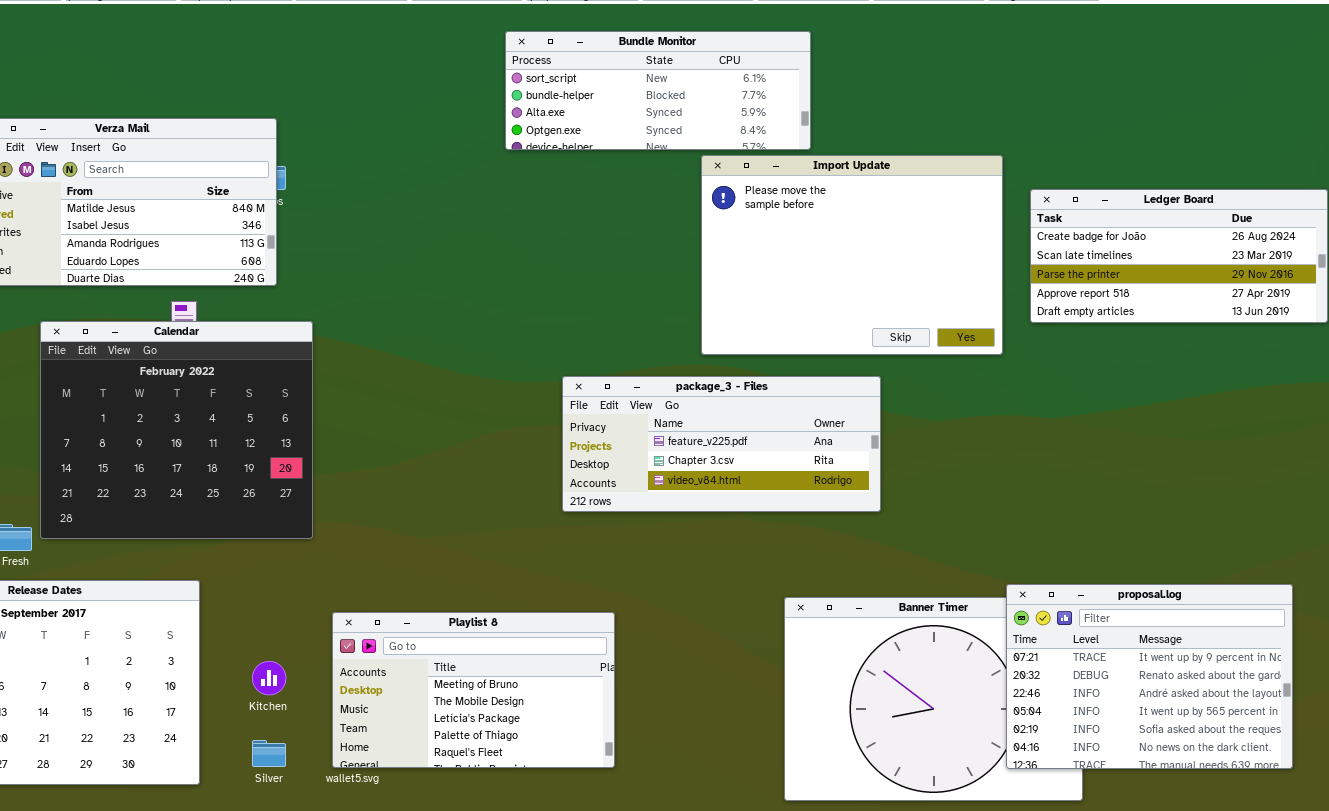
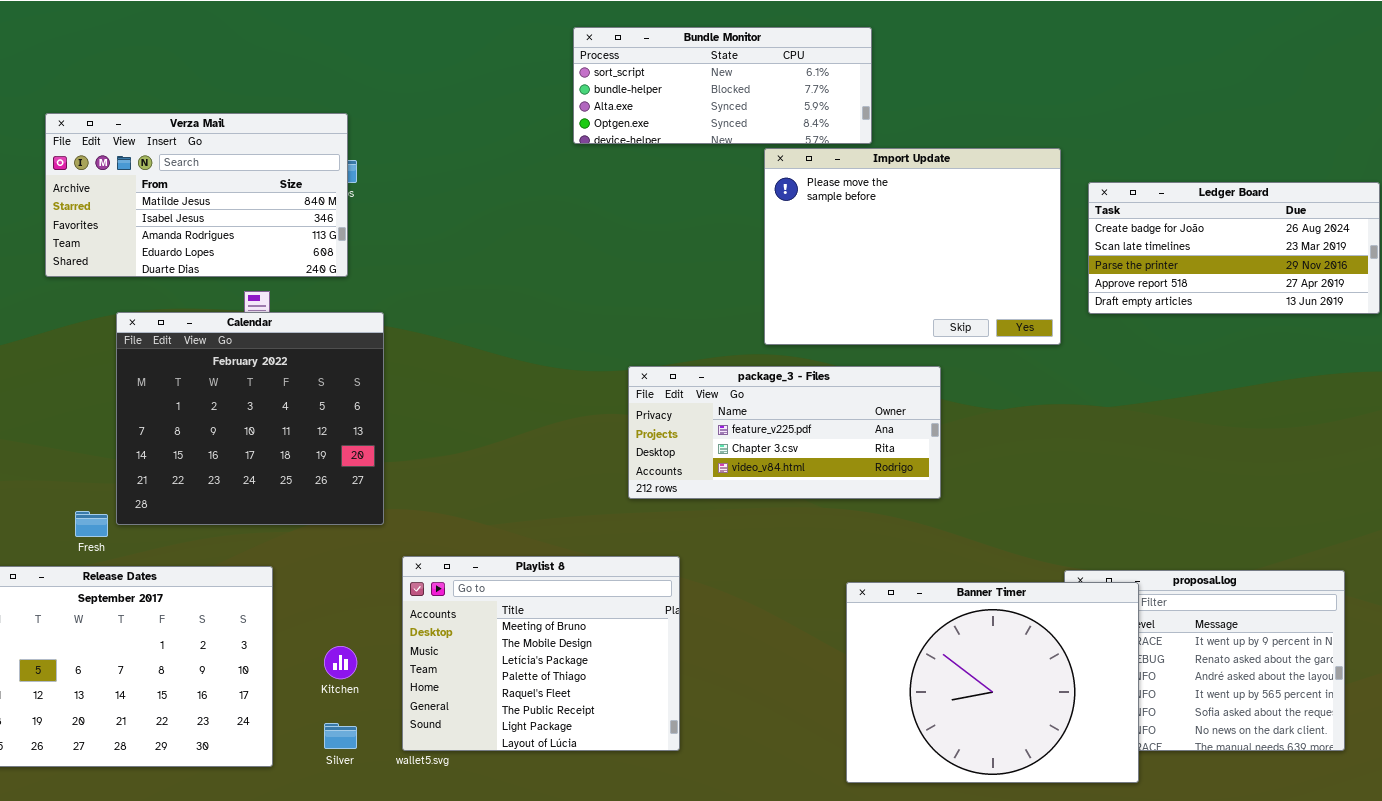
Banner Timer: [784,597,1083,801] -> [846,582,1139,783], raised
Playlist 8: [332,612,615,768] -> [402,556,680,751], resized

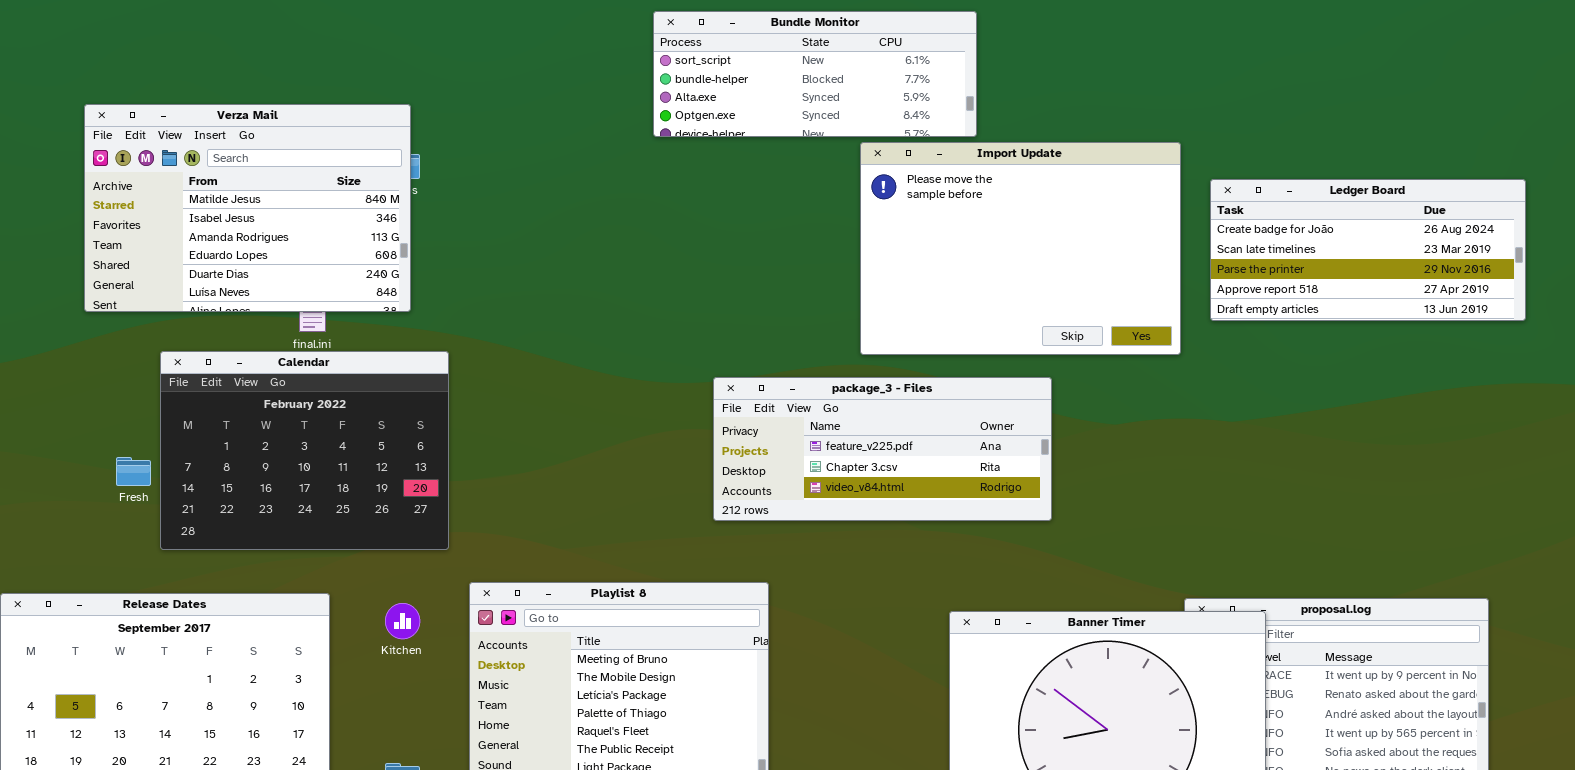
Verza Mail: [45,113,348,277] -> [84,104,411,312], resized
Calendar: [116,312,384,525] -> [160,351,449,550], resized
Fresh: [75,511,108,537] -> [116,457,151,486], moved
Kitchen: [324,646,357,679] -> [385,603,420,639], moved

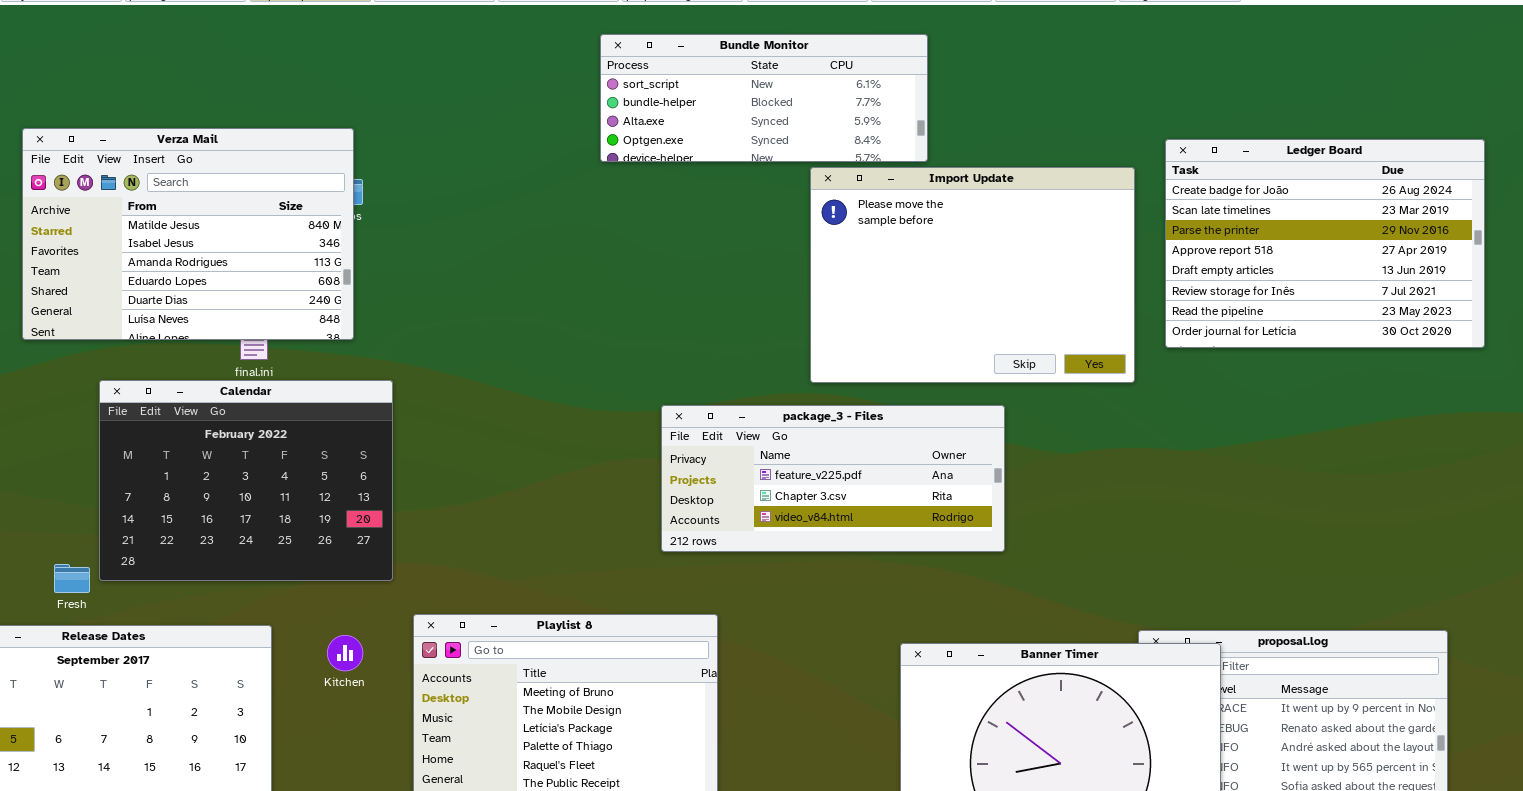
Ledger Board: [1210,179,1526,321] -> [1165,139,1485,348], resized
Fresh: [116,457,151,486] -> [54,564,90,593], moved

